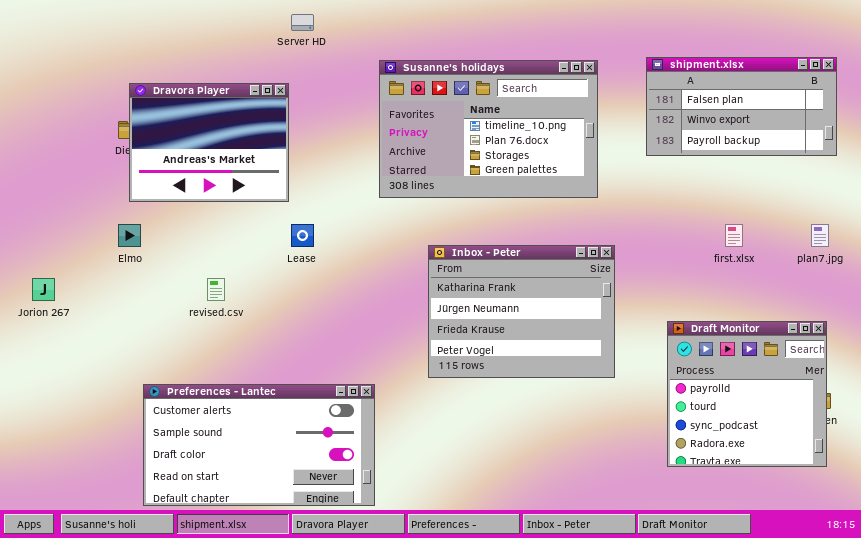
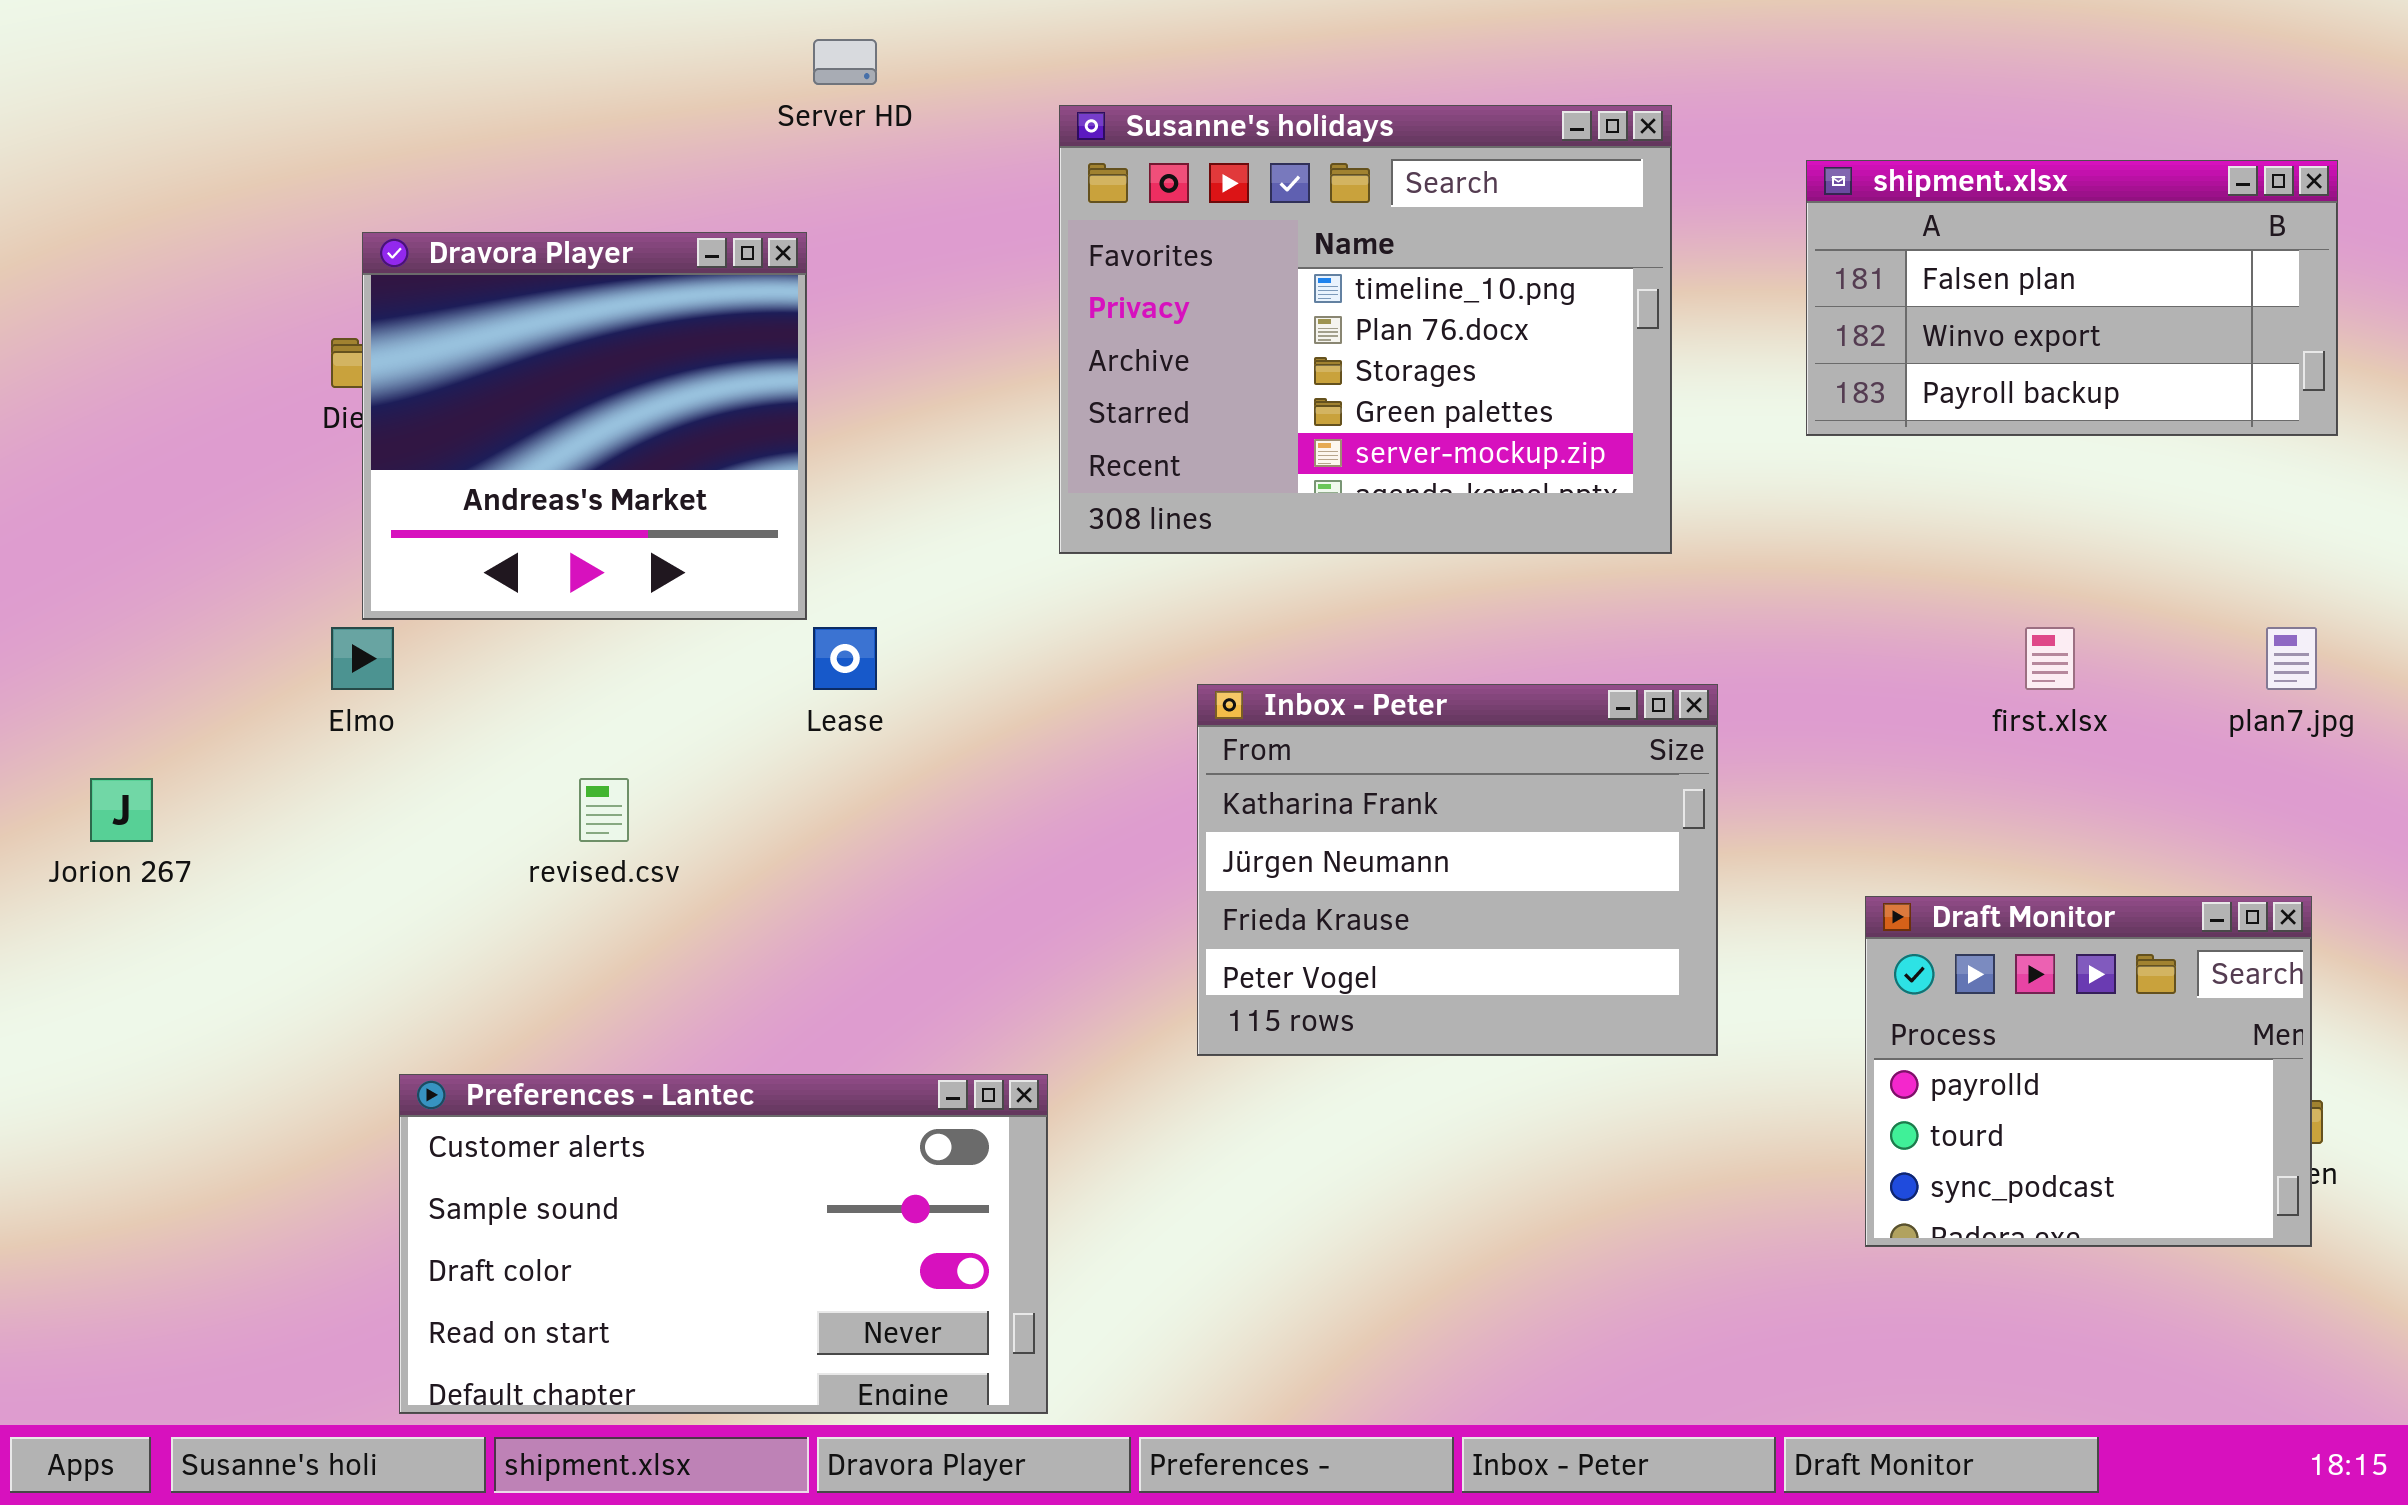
Susanne's holidays: [379,60,598,198] -> [1059,105,1672,554], resized
Dravora Player: [129,83,289,202] -> [362,232,807,620], resized
Draft Monitor: [667,321,827,467] -> [1865,896,2312,1247], resized

